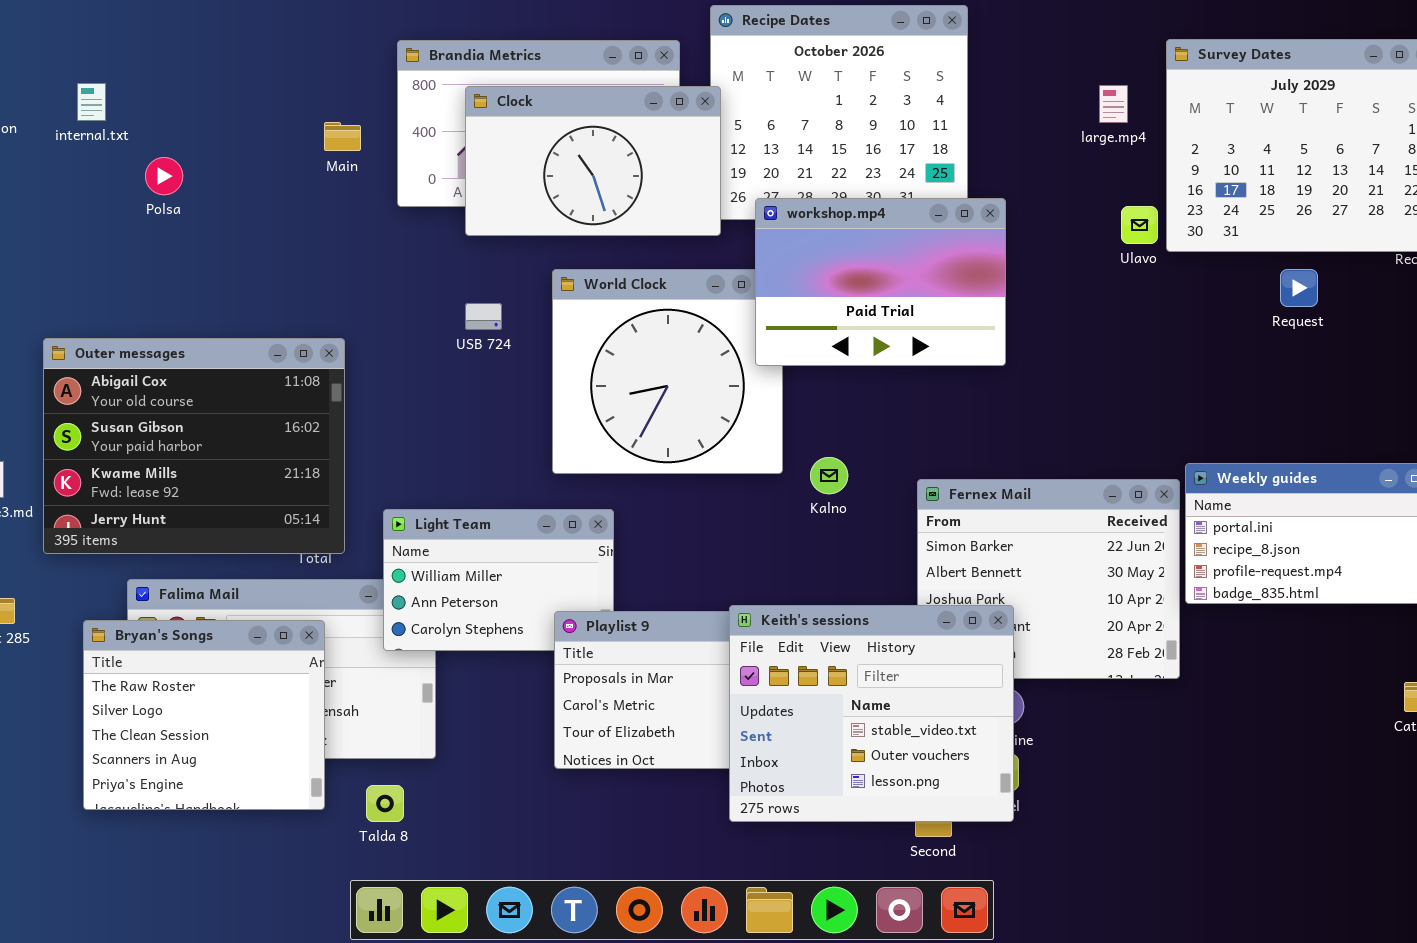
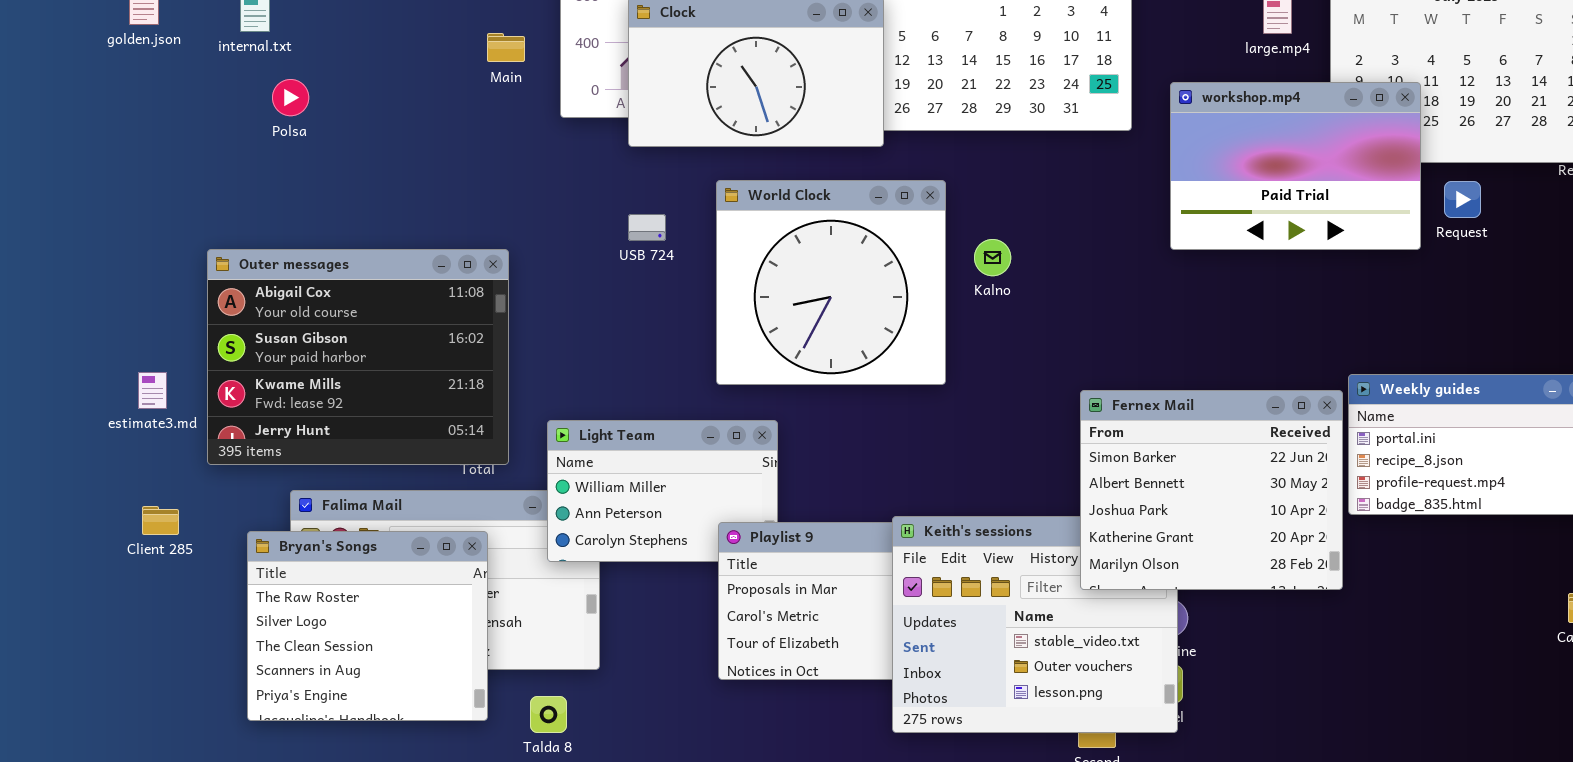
Polsa: [145,157,183,195] -> [272,79,309,116], moved
workshop.mp4: [755,198,1006,366] -> [1170,82,1421,250], moved
Kalno: [810,457,848,494] -> [974,239,1011,276], moved
Fernex Mail: [917,479,1180,679] -> [1080,390,1343,590], raised

